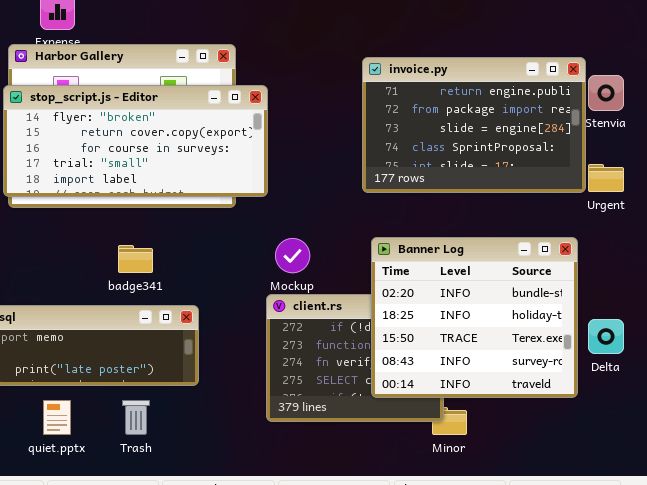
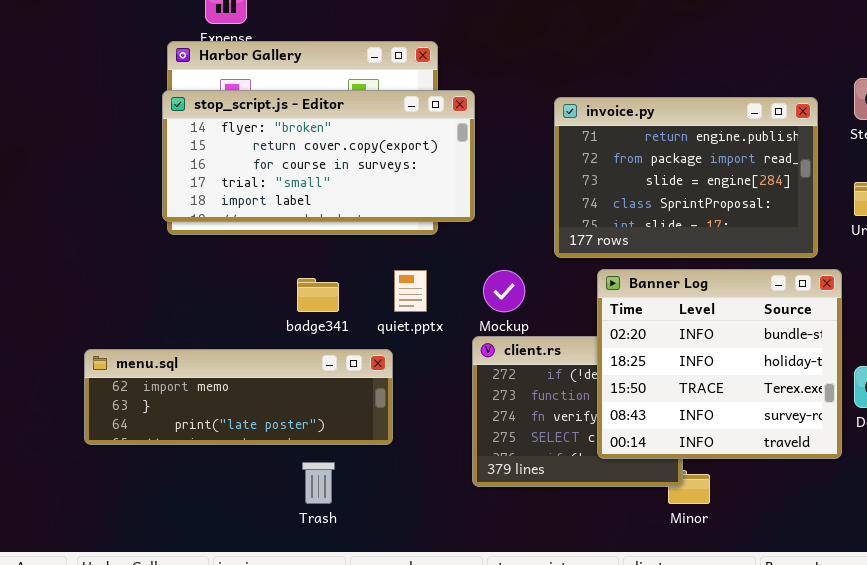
invoice.py: [362,57,586,193] -> [554,97,818,258], moved
quiet.pptx: [43,400,71,435] -> [394,270,427,312], moved

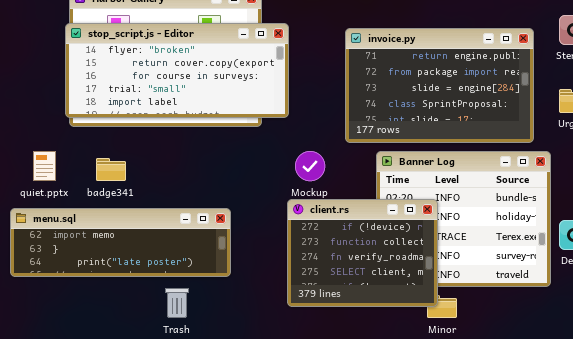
quiet.pptx: [394,270,427,312] -> [33,151,56,181], moved
badge341: [297,278,339,312] -> [96,158,126,181], moved
client.rs: [472,336,683,487] -> [287,199,438,307], raised

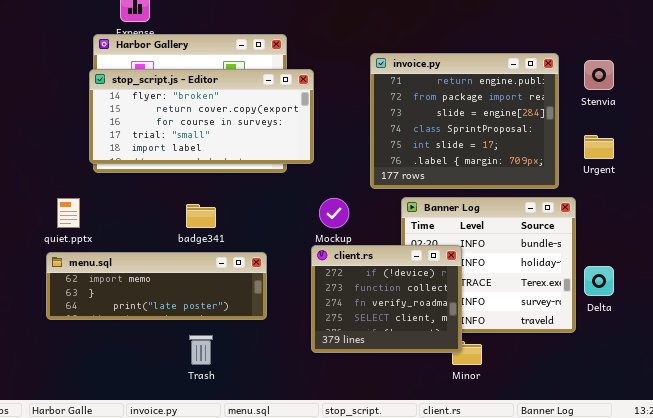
invoice.py: [345,28,534,143] -> [370,53,559,189], resized
badge341: [96,158,126,181] -> [186,204,216,228], moved
menu.sql: [10,208,231,277] -> [46,252,267,320], moved

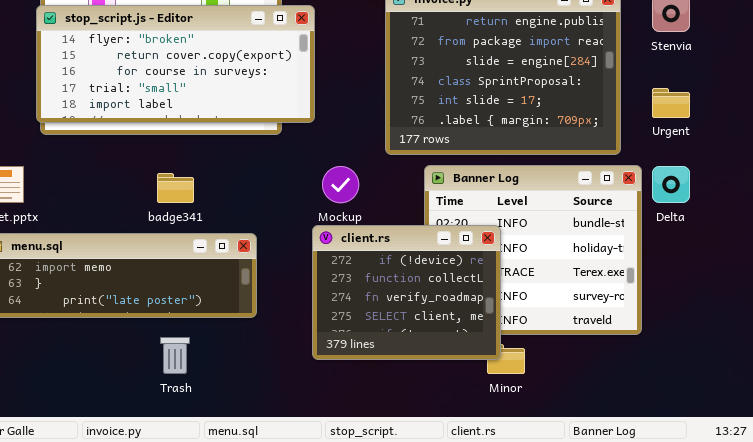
Delta: [584,266,614,296] -> [652,166,690,203], moved

